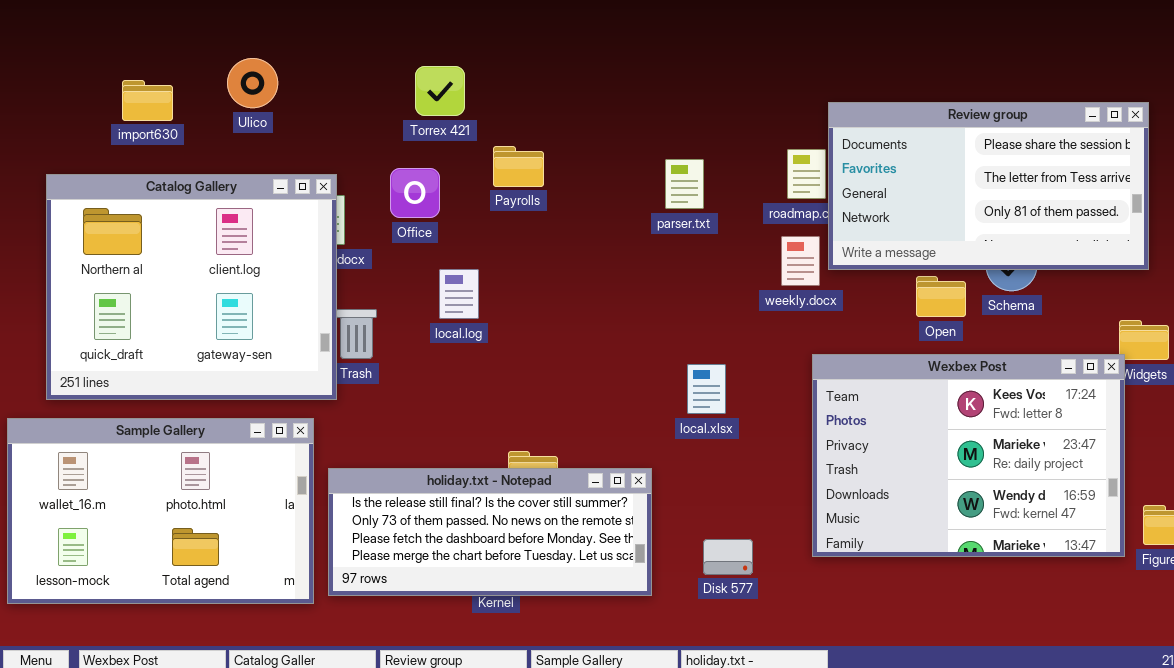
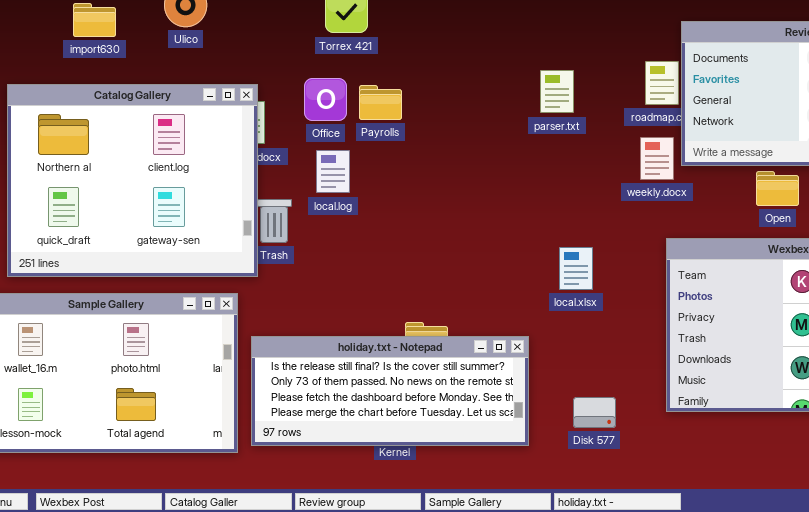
Payrolls: [493,146,544,187] -> [359,85,402,120], moved
local.log: [439,269,479,319] -> [316,150,350,193], moved

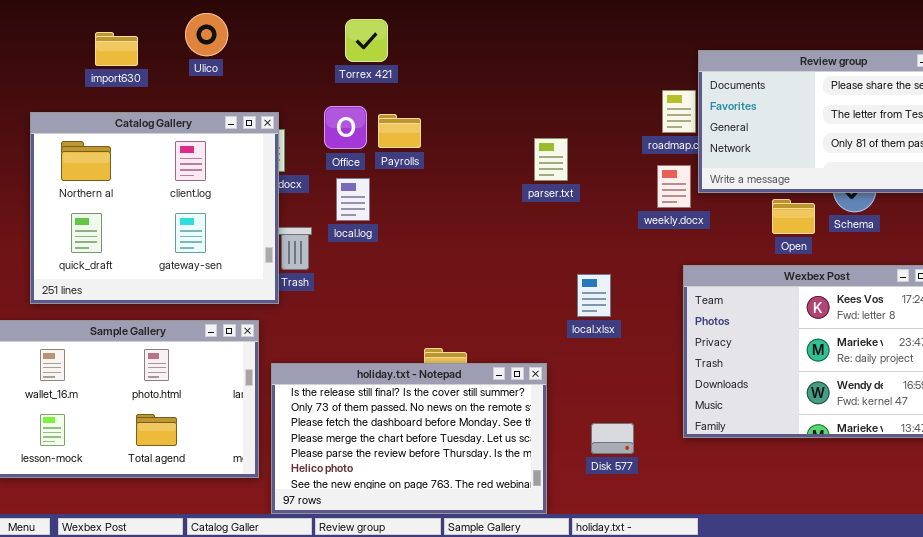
parser.txt: [540,70,574,113] -> [534,138,568,181], moved
holiday.txt - Notepad: [251,336,529,446] -> [271,363,547,514], resized

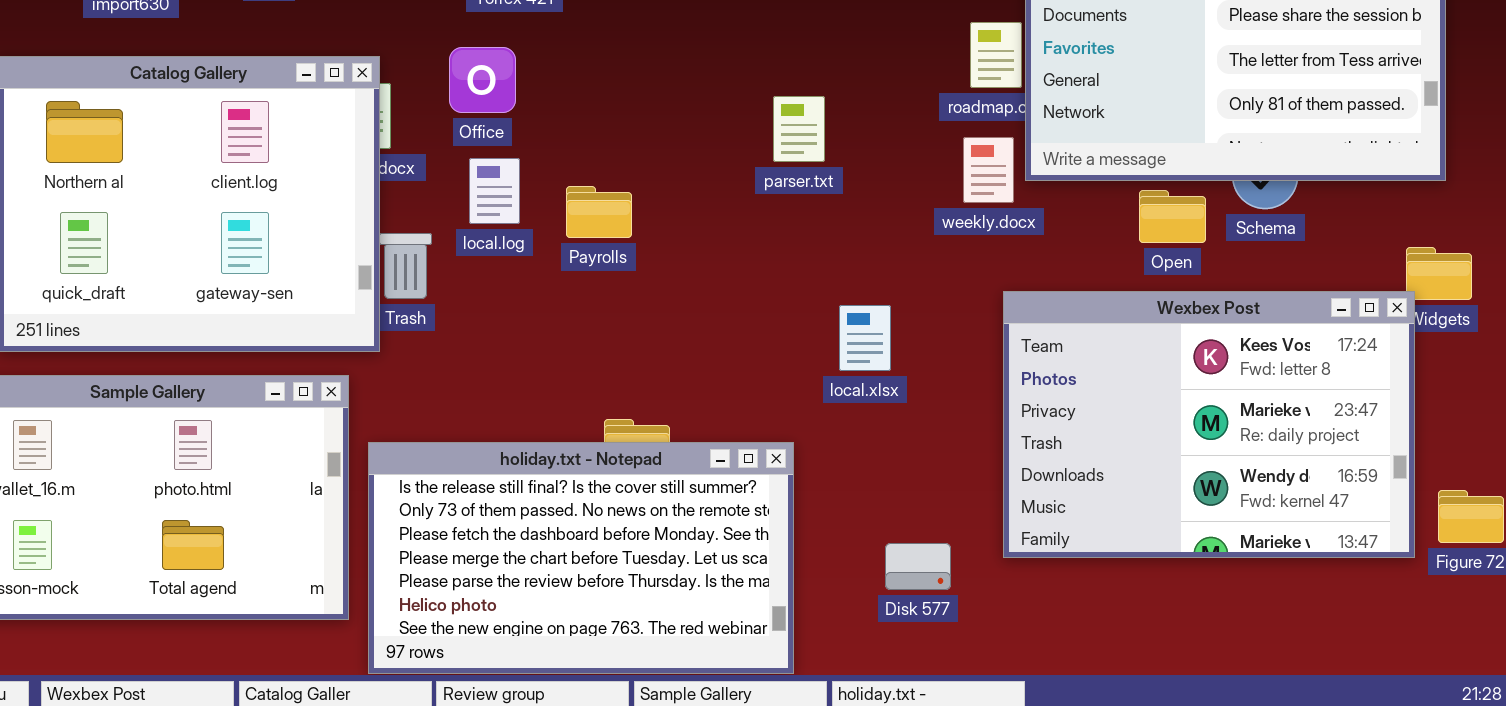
Payrolls: [378,114,421,148] -> [566,186,632,238], moved
Disk 577: [591,423,634,454] -> [885,543,951,590], moved

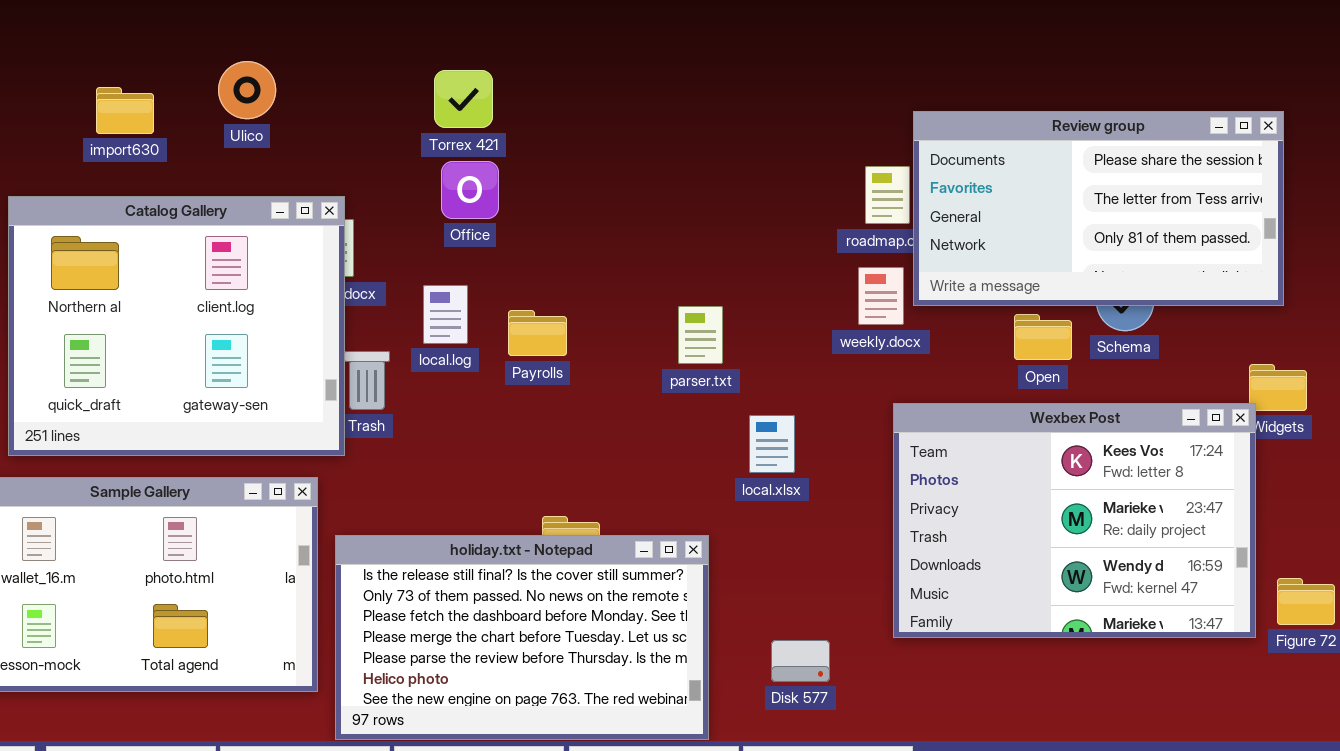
Office: [449,47,516,113] -> [441,161,499,219], moved
parser.txt: [773,96,825,162] -> [678,306,723,364], moved
Disk 577: [885,543,951,590] -> [771,640,830,682], moved

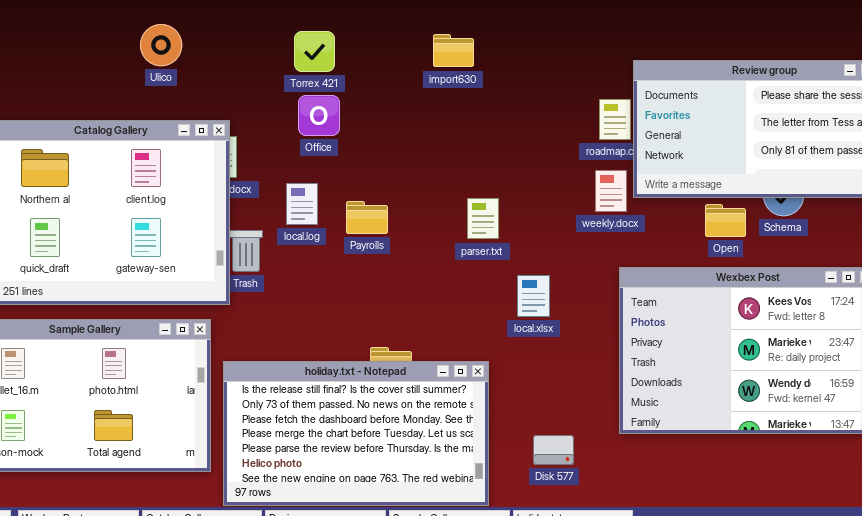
import630: [96,87,154,134] -> [433,34,474,67], moved

